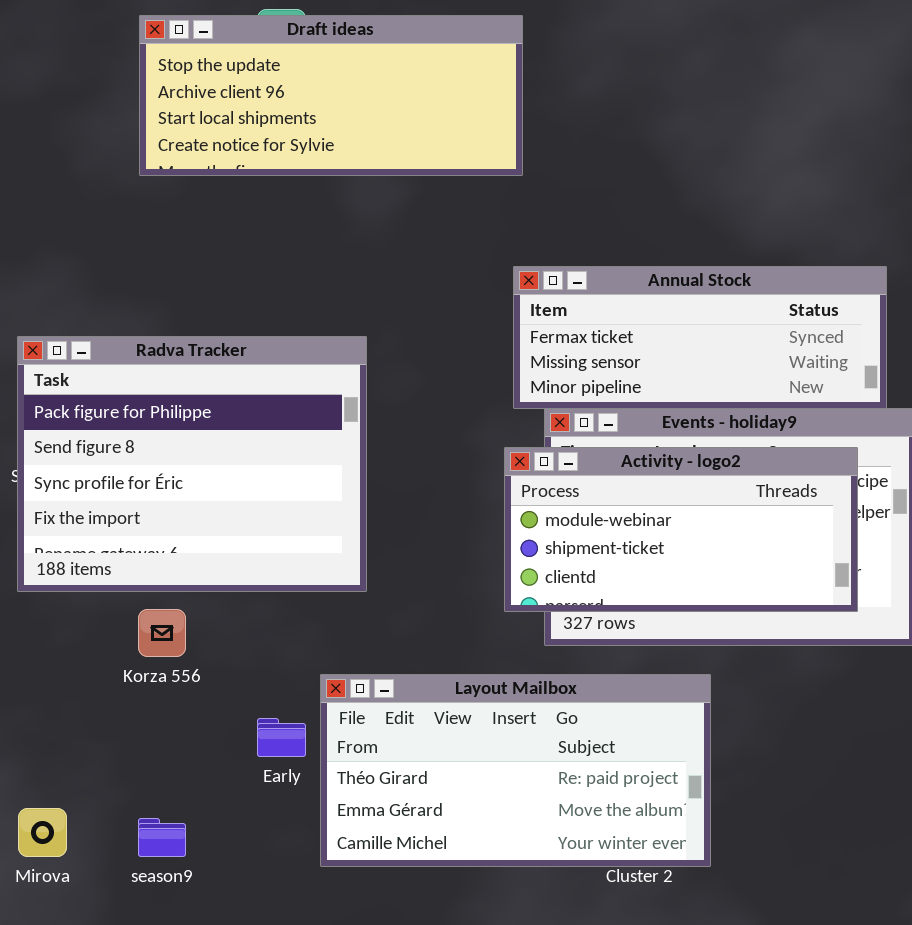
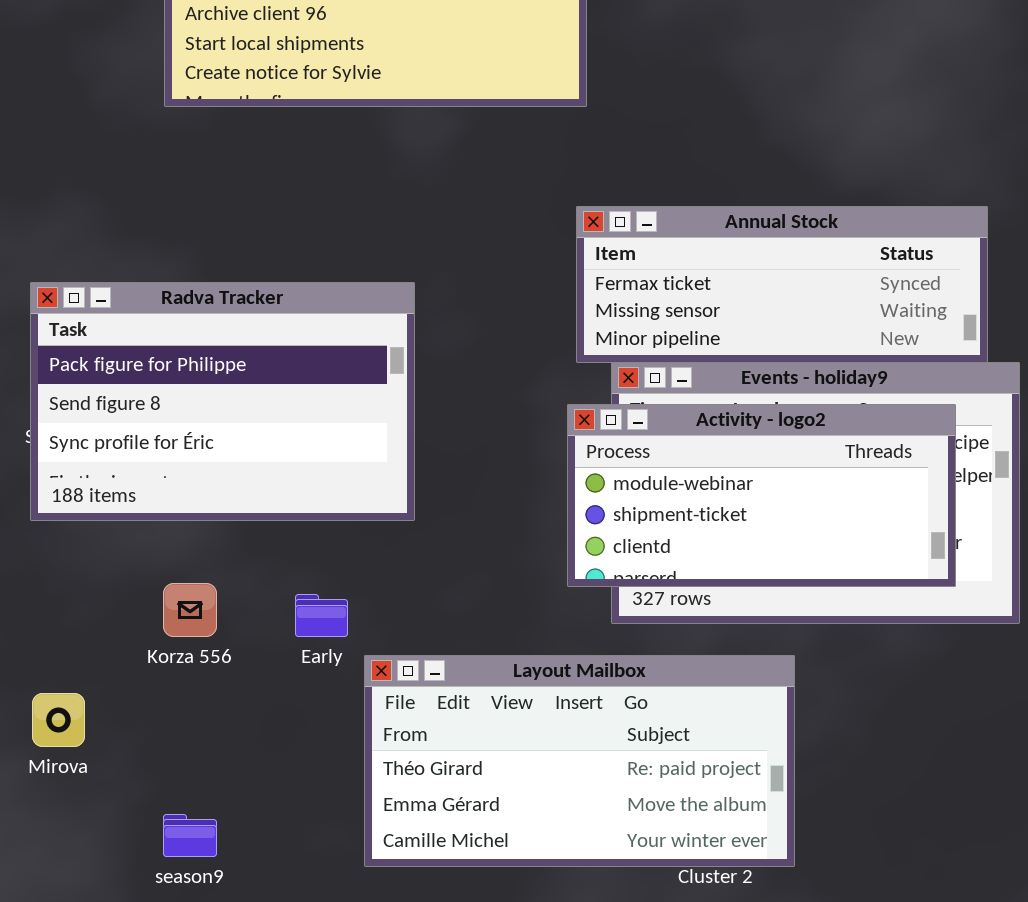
Radva Tracker: [17,336,367,592] -> [30,282,415,521], resized
Early: [257,718,306,757] -> [295,594,348,637], moved
Mirova: [18,808,67,857] -> [32,693,85,747], moved

